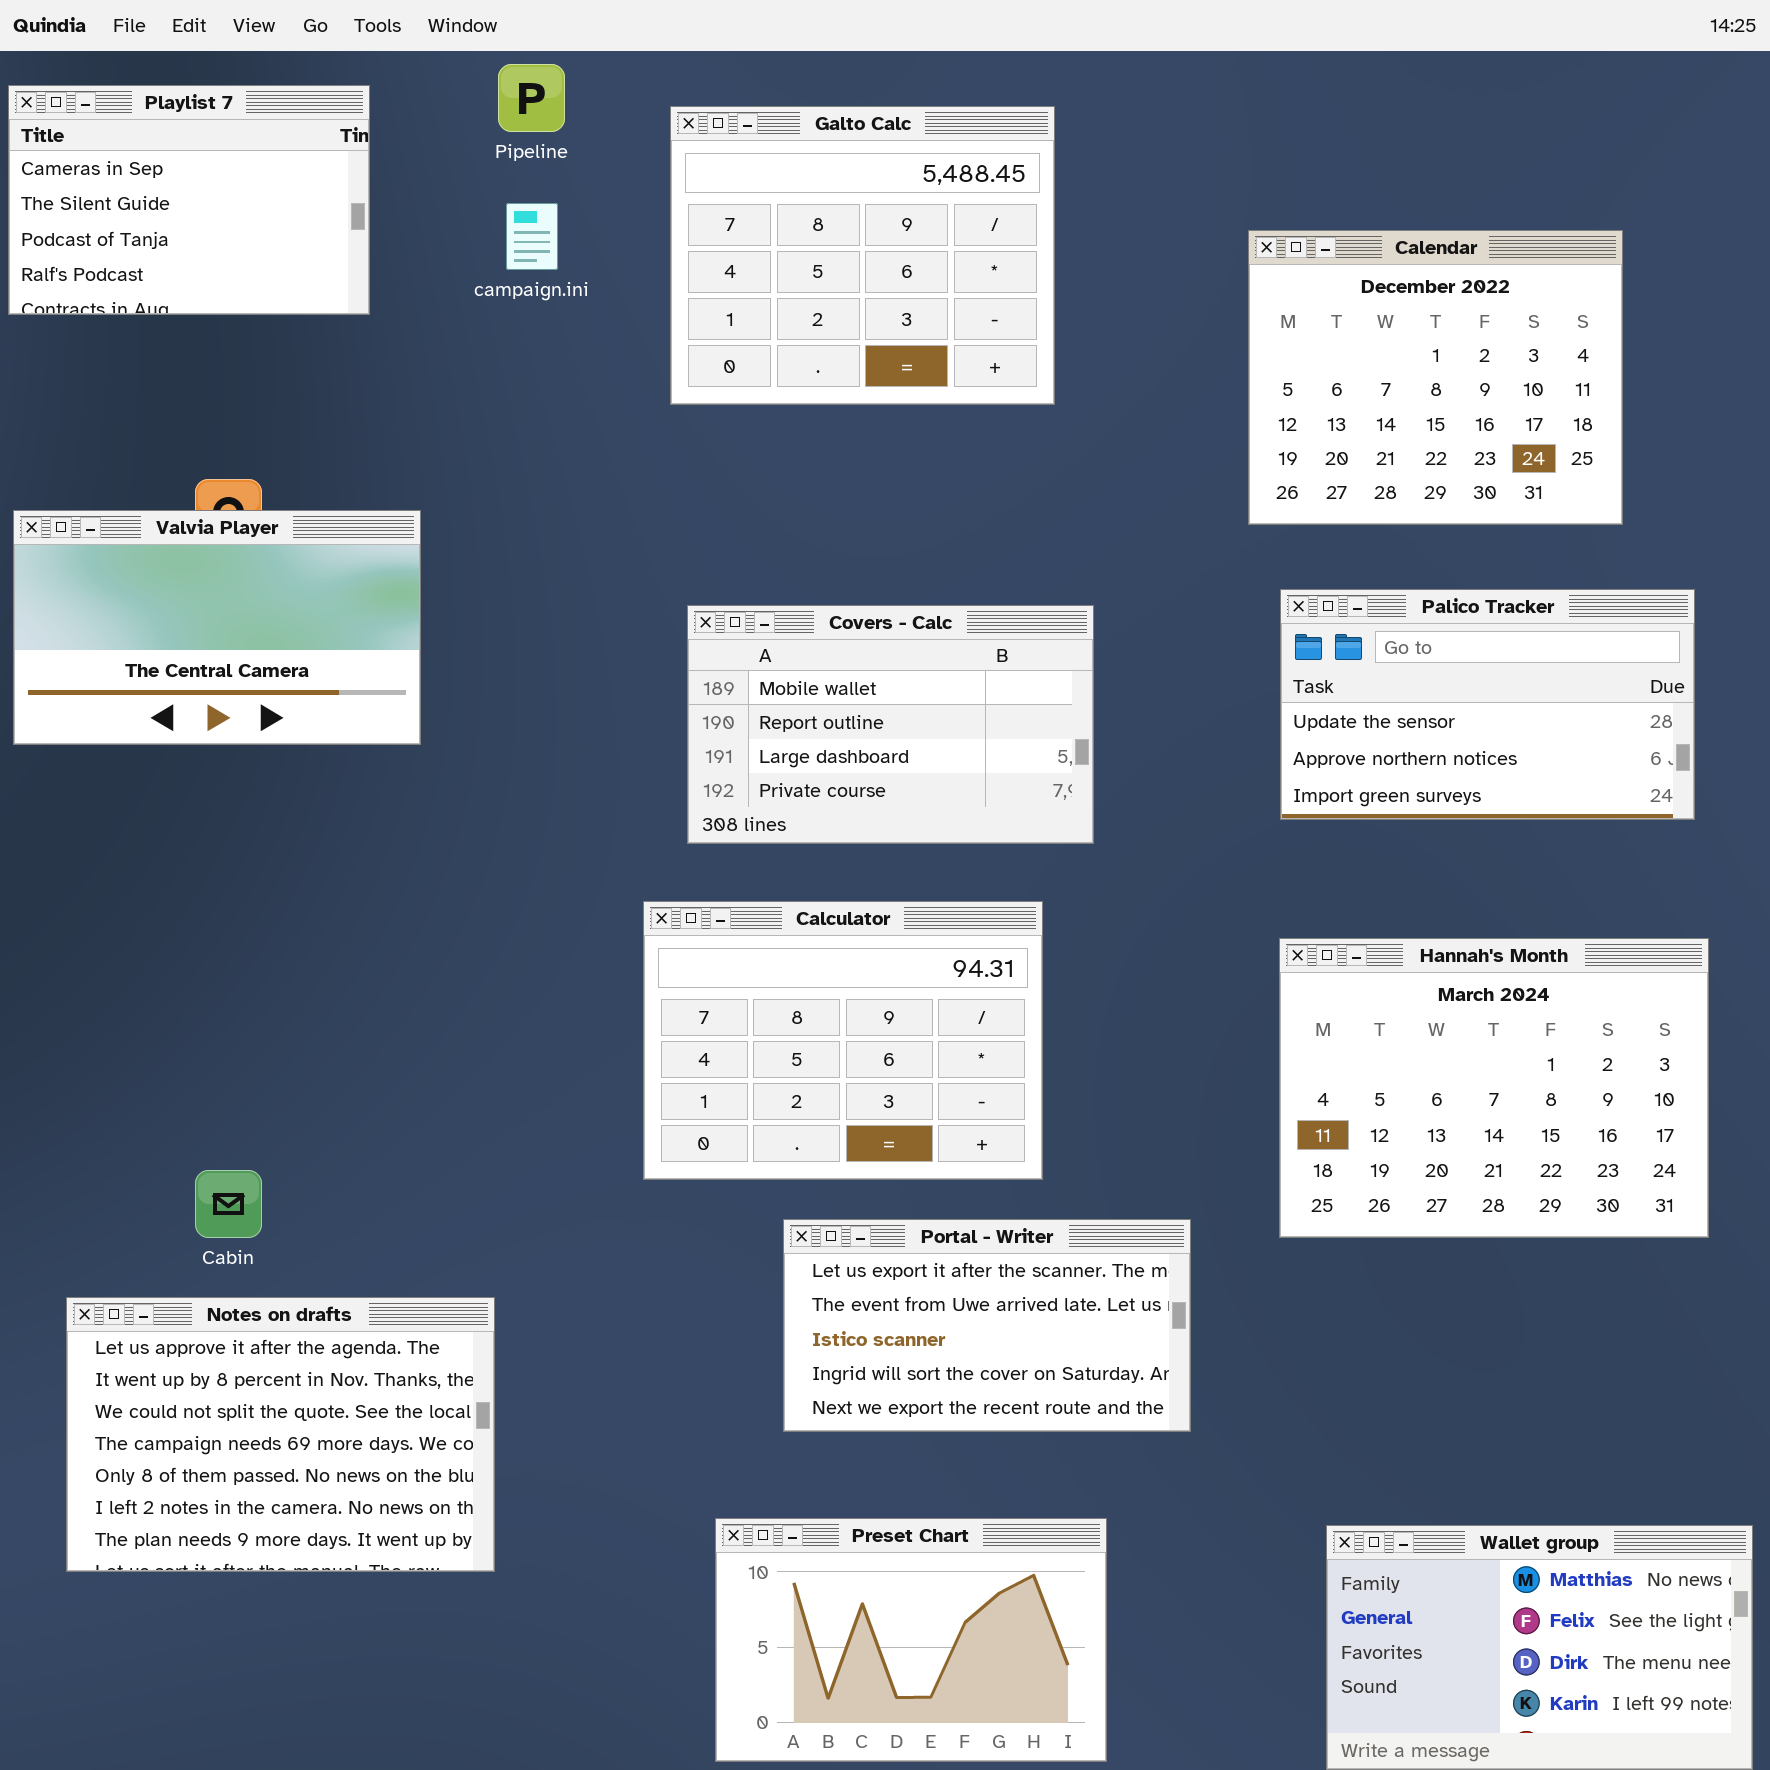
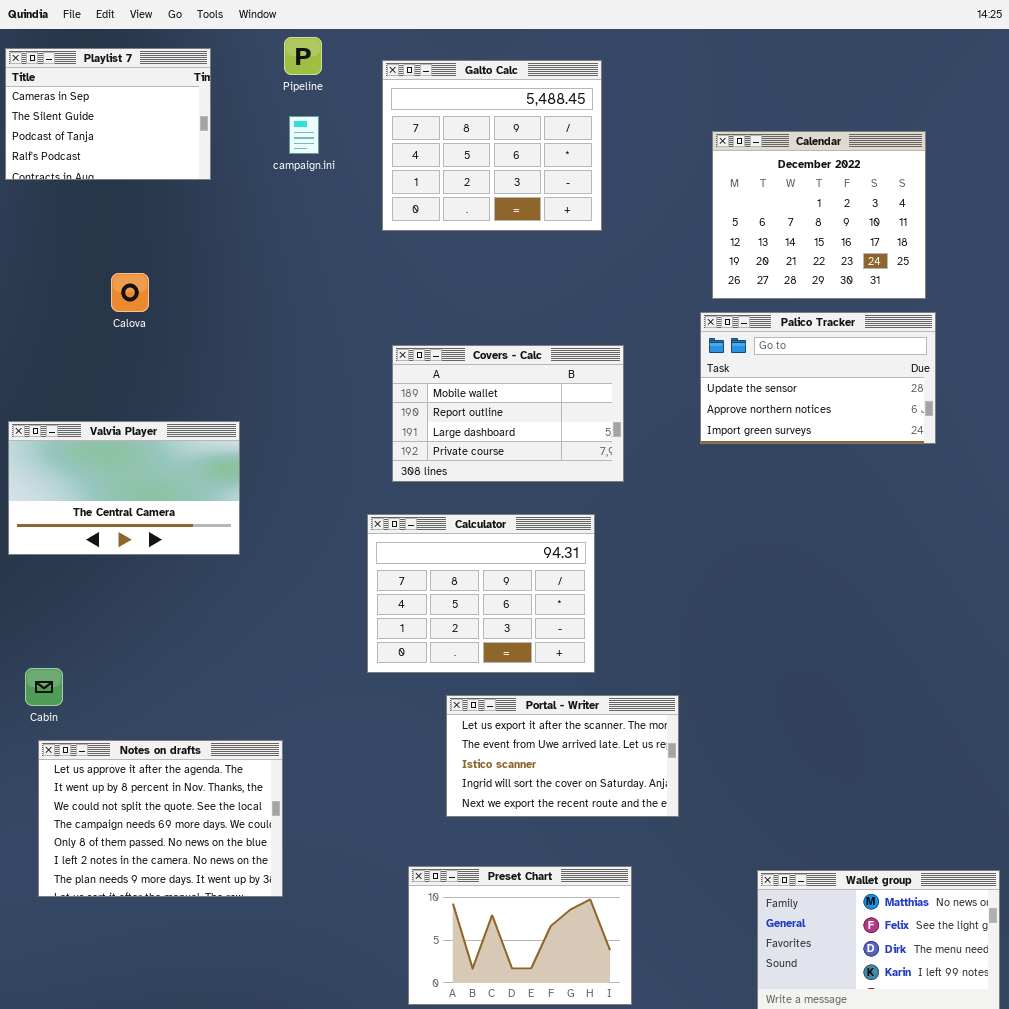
Valvia Player: [13,510,421,745] -> [8,421,240,555], moved
Palico Tracker: [1280,589,1695,820] -> [700,312,936,444], moved
Hannah's Month: [1279,938,1709,1238] -> none, closed
Cabin: [195,1170,262,1238] -> [25,668,63,706], moved

